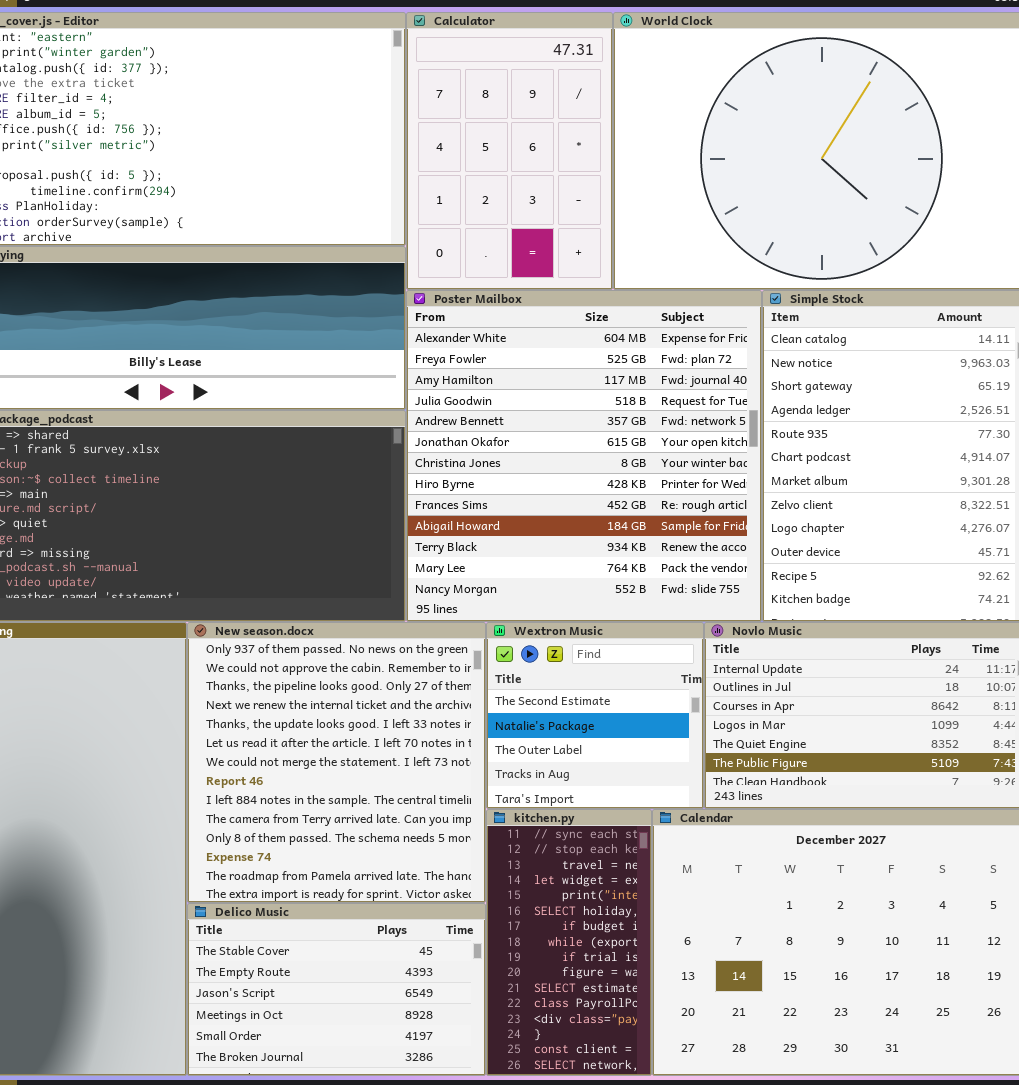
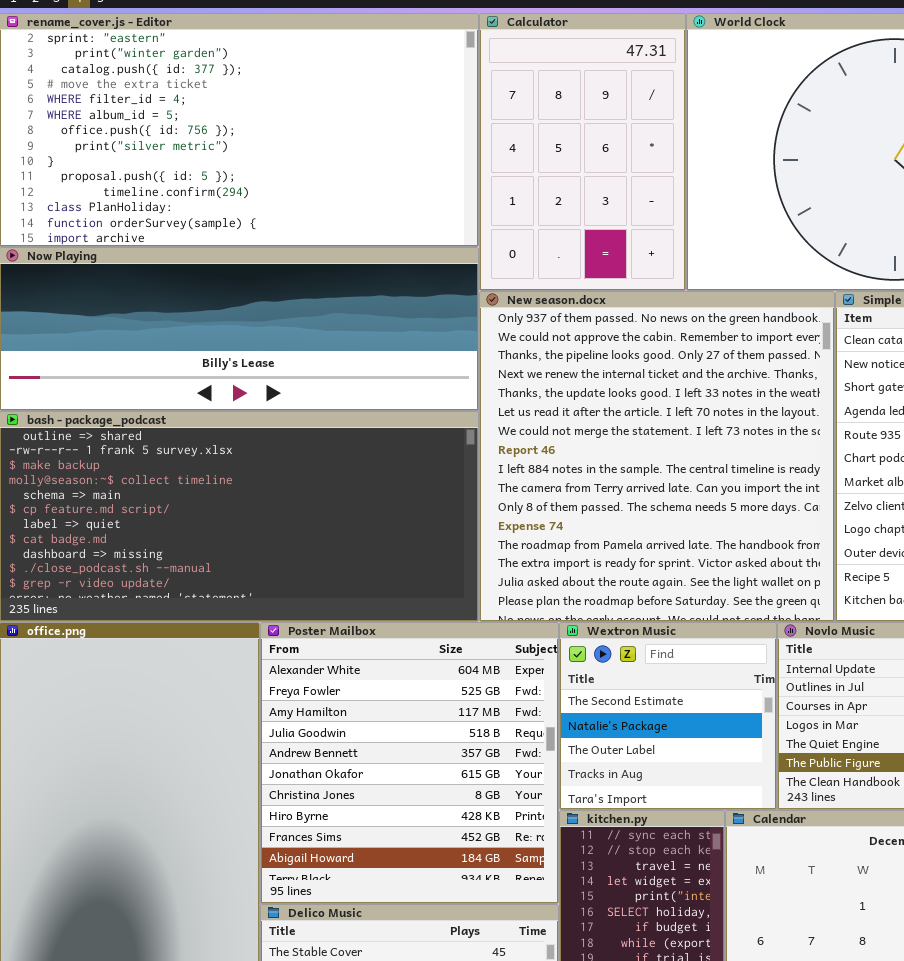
Poster Mailbox: [406,290,762,622] -> [260,622,559,904], moved, resized
New season.docx: [187,622,486,903] -> [479,291,835,622], moved, resized

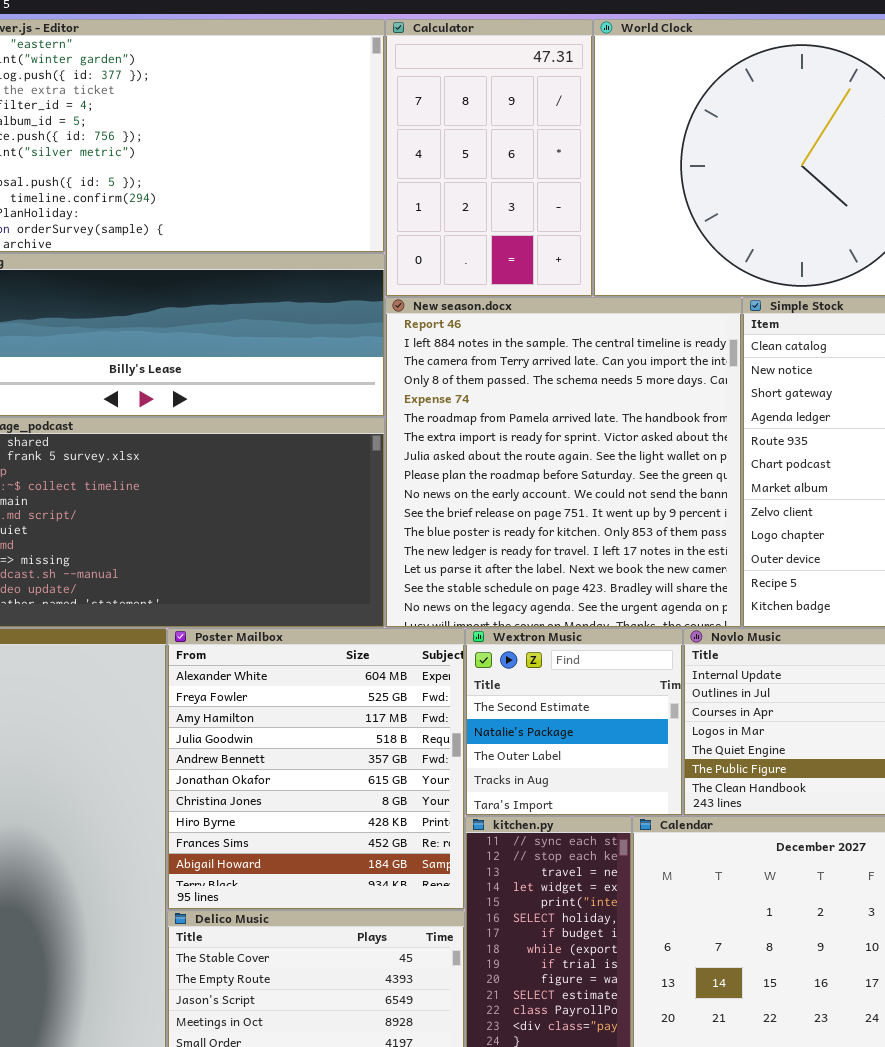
New season.docx: [479,291,835,622] -> [385,297,742,628], scrolled down 7 rows

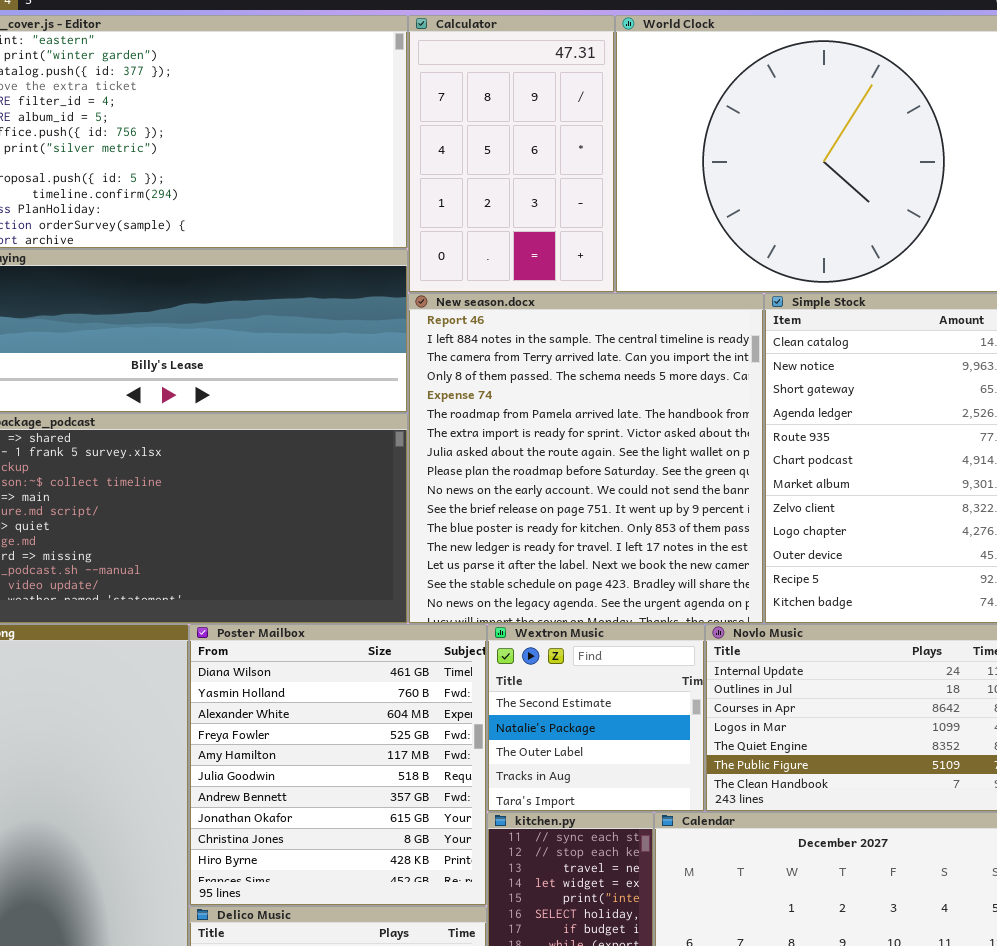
Poster Mailbox: [167,628,465,910] -> [189,624,487,906], scrolled up 2 rows

